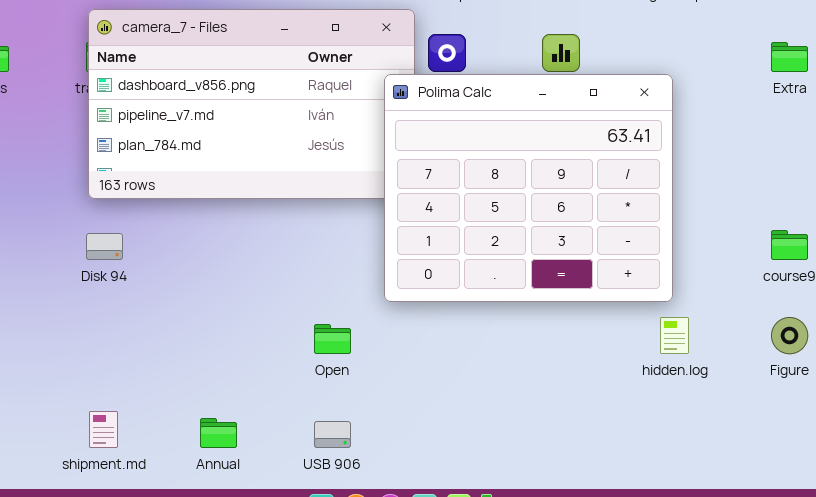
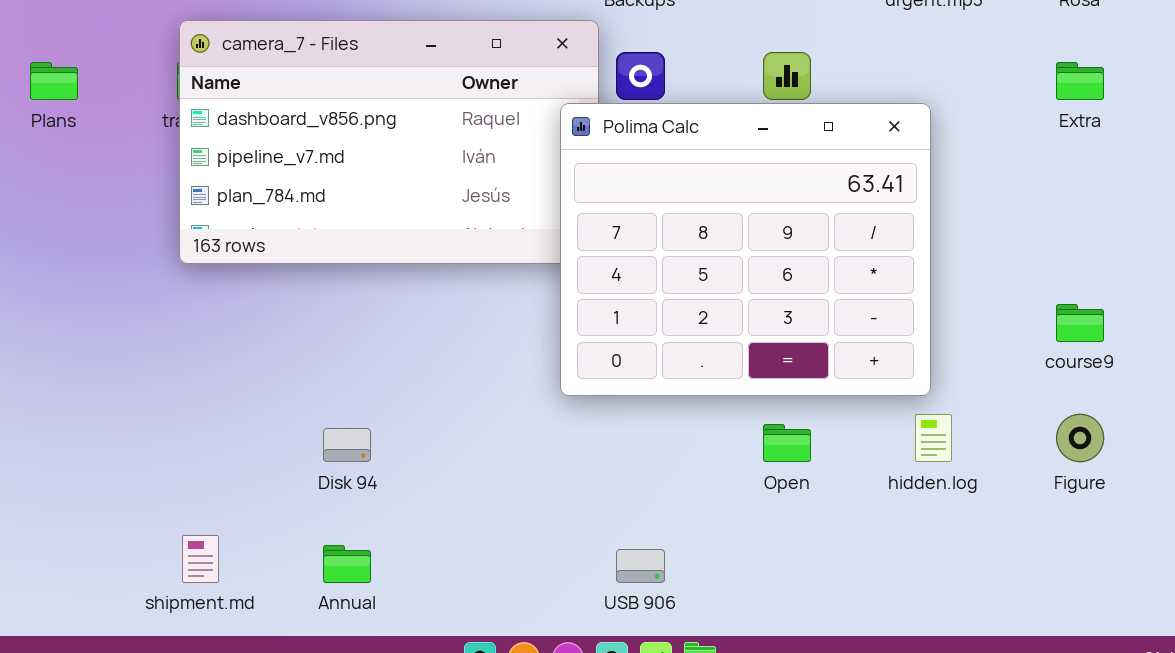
Disk 94: [86,233,123,260] -> [323,428,371,462], moved
Open: [314,324,351,354] -> [763,424,811,462], moved
USB 906: [314,421,351,448] -> [616,549,665,583], moved

